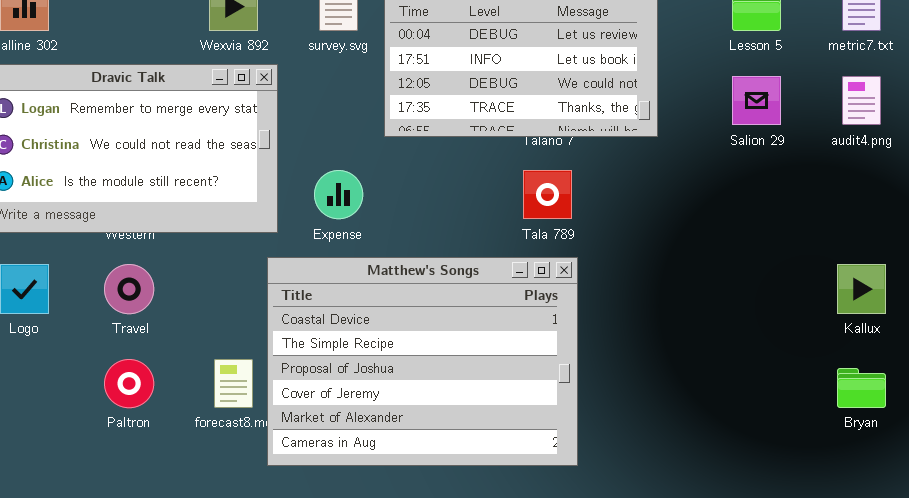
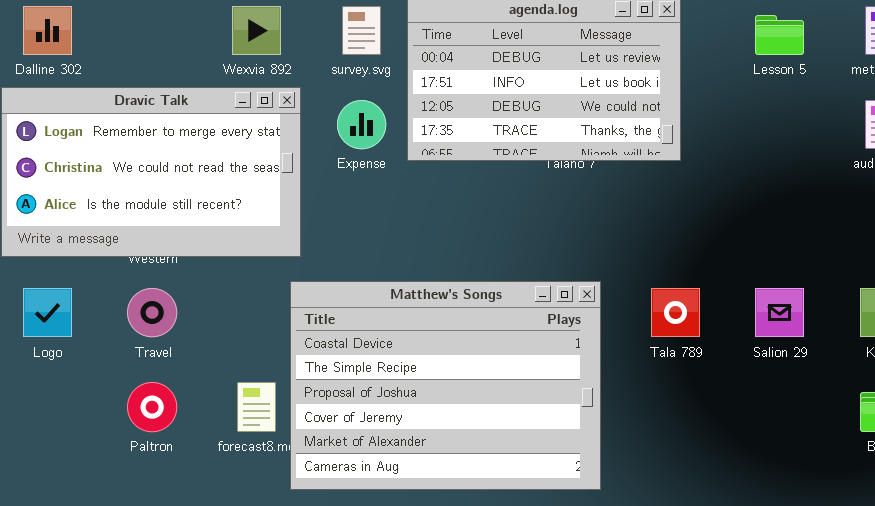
Salion 29: [732,76,781,125] -> [755,288,804,337], moved
Expense: [314,170,363,219] -> [337,100,386,149], moved
Tala 789: [523,170,572,219] -> [651,288,700,337], moved

